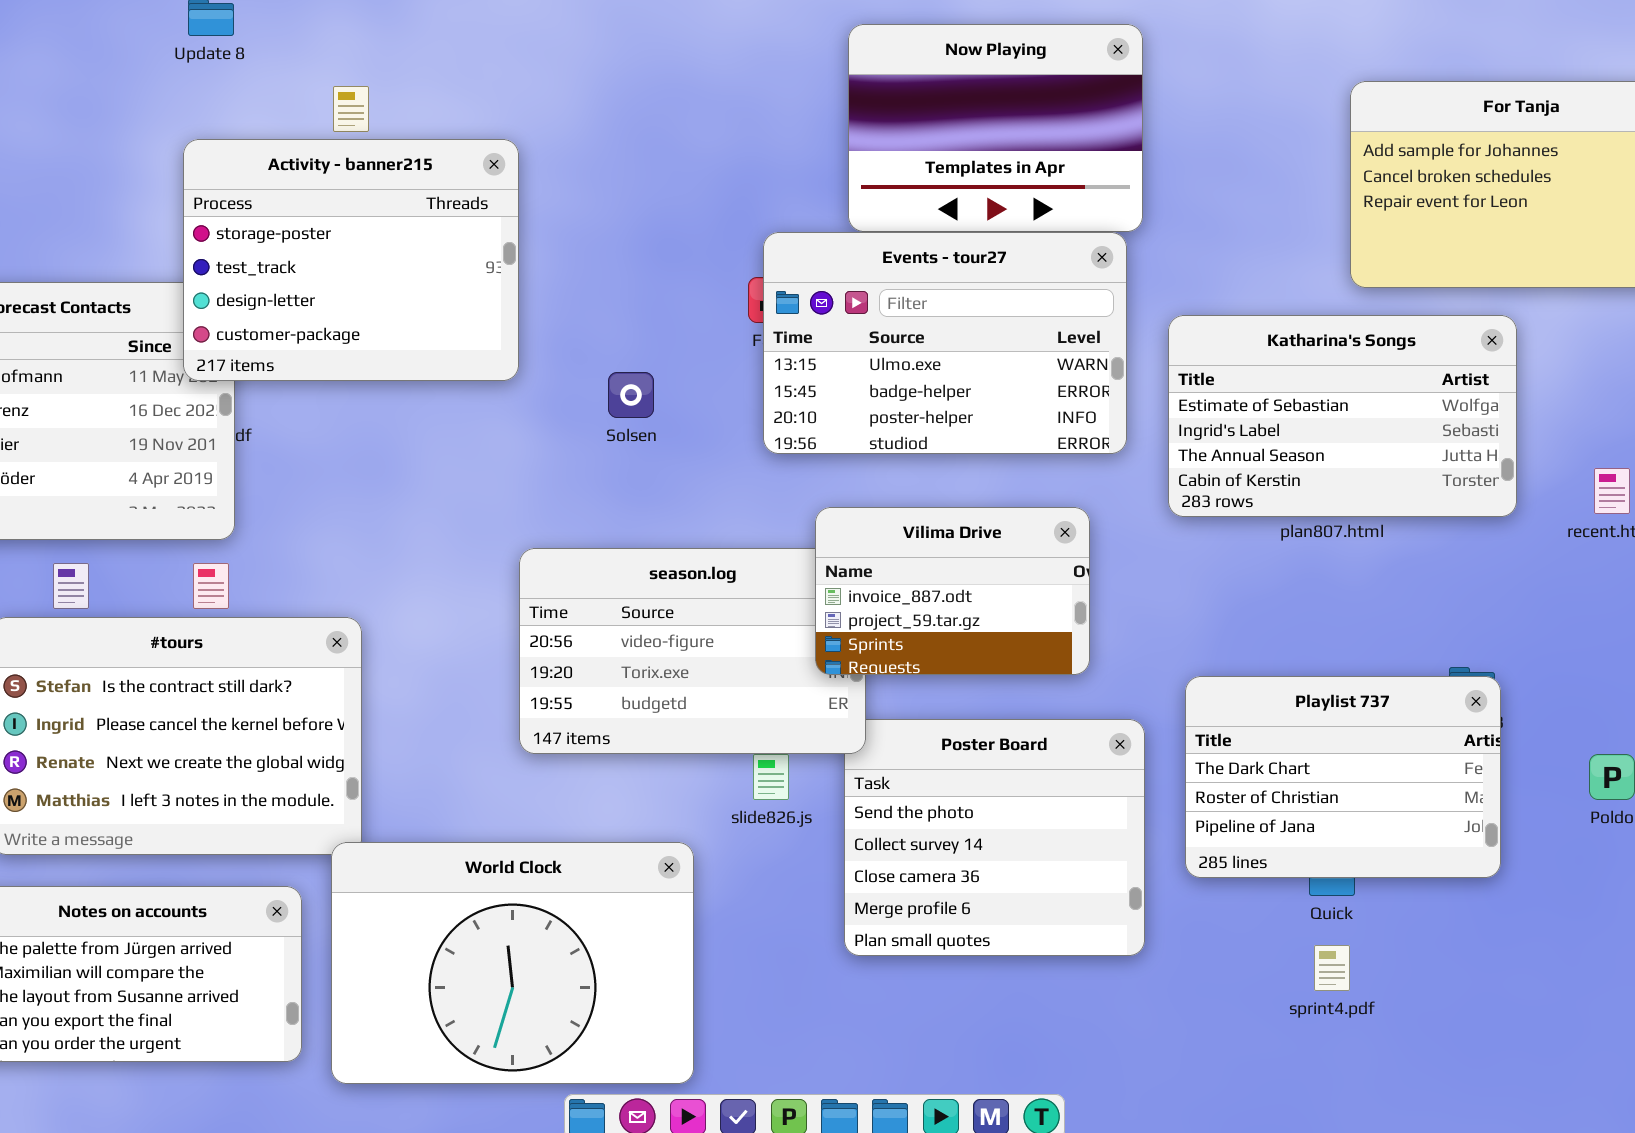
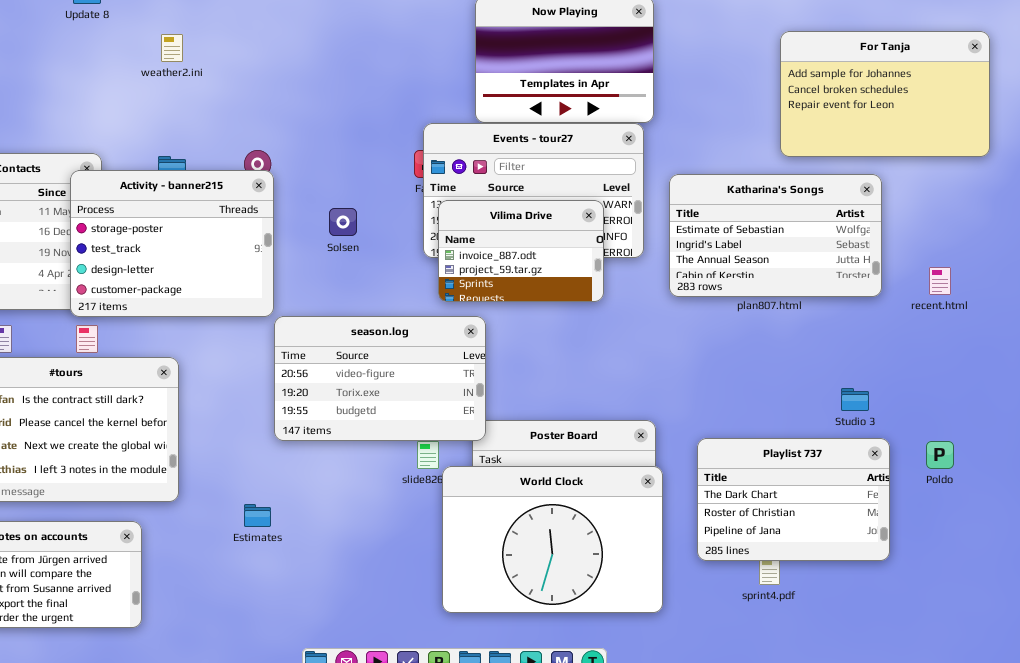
Activity - banner215: [183,139,519,381] -> [70,170,274,317], moved
Vilima Drive: [815,507,1090,675] -> [438,200,604,302], moved
Playlist 737: [1185,676,1501,878] -> [697,438,890,561], moved
World Clock: [331,842,694,1084] -> [442,466,663,613], moved

